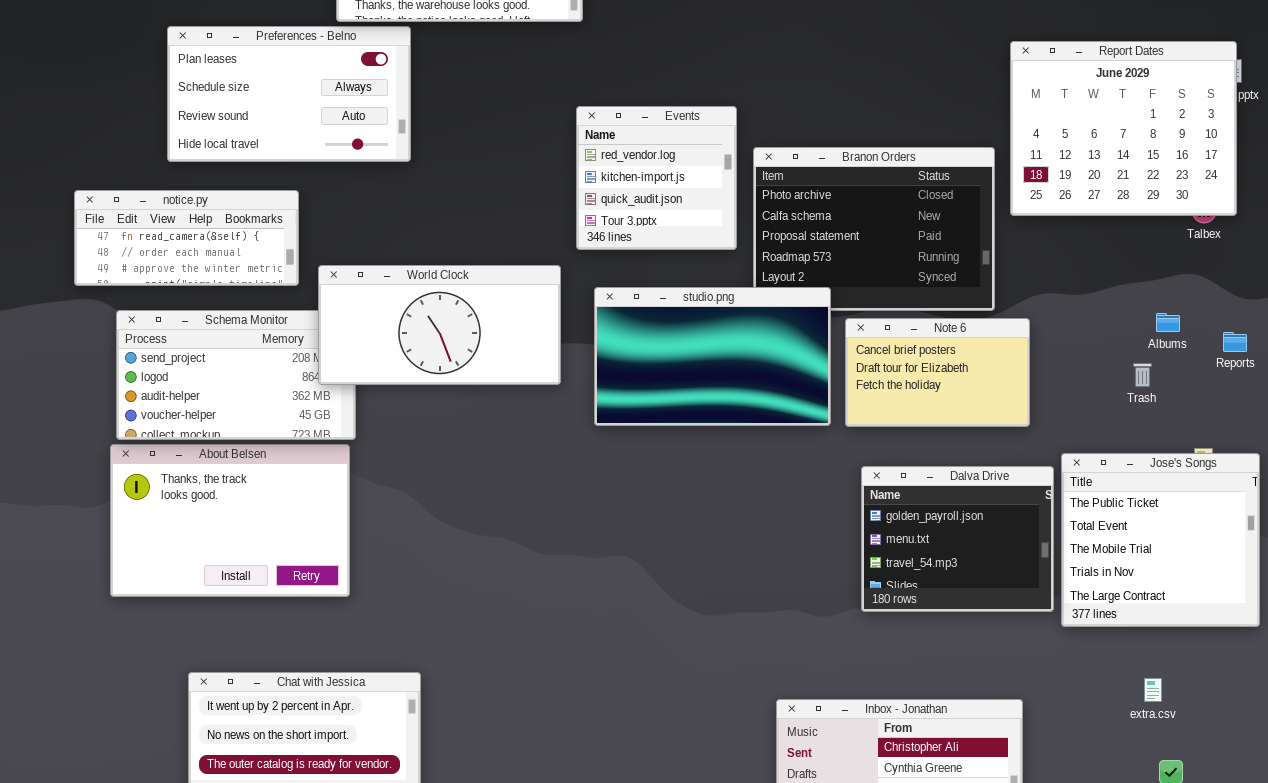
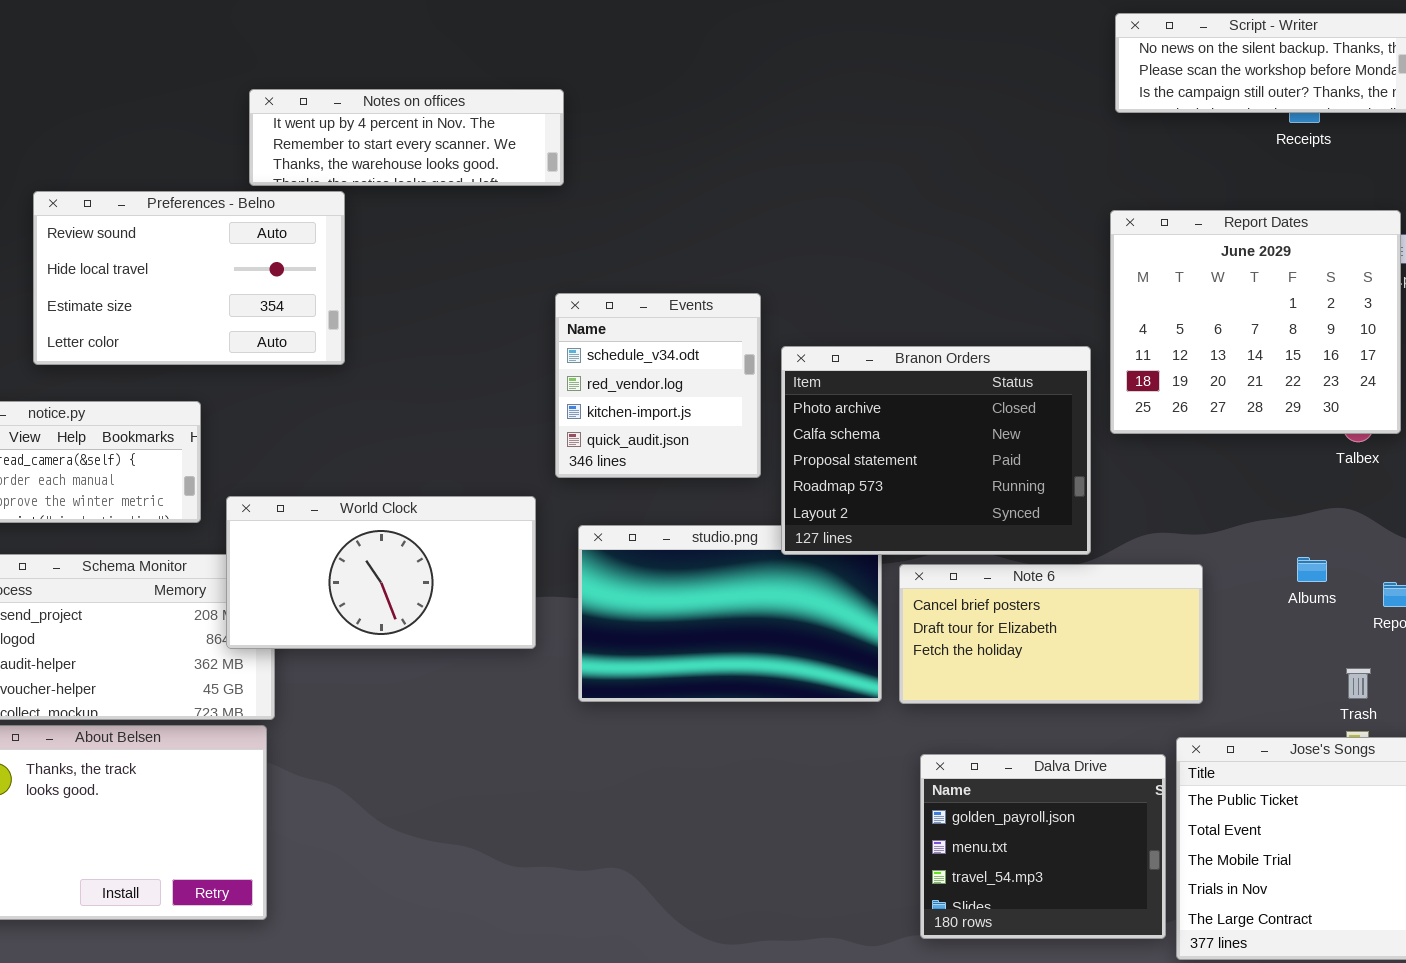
Preferences - Belno: [167,26,411,162] -> [33,191,345,365], scrolled down 2 rows
Events: [576,106,737,250] -> [555,293,761,478], scrolled up 1 row
Branon Orders: [753,147,995,311] -> [781,346,1091,555], raised
Note 6: [845,318,1030,427] -> [899,564,1203,704], resized
Trash: [1133,363,1152,387] -> [1346,668,1371,699], moved

